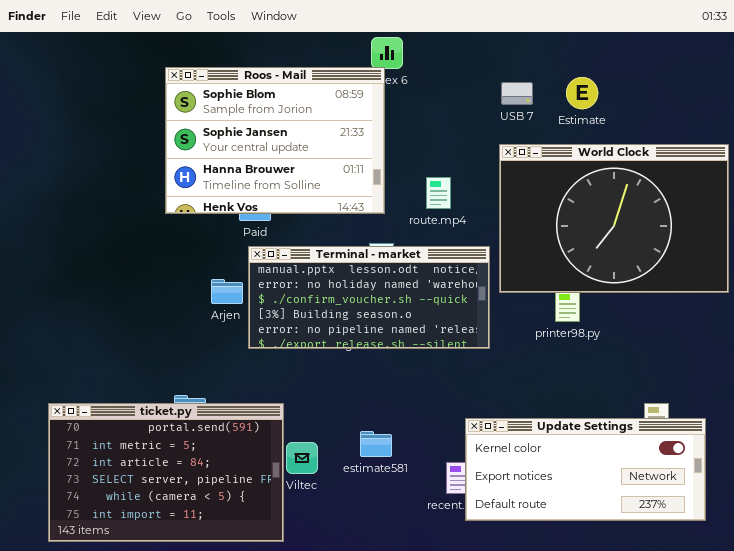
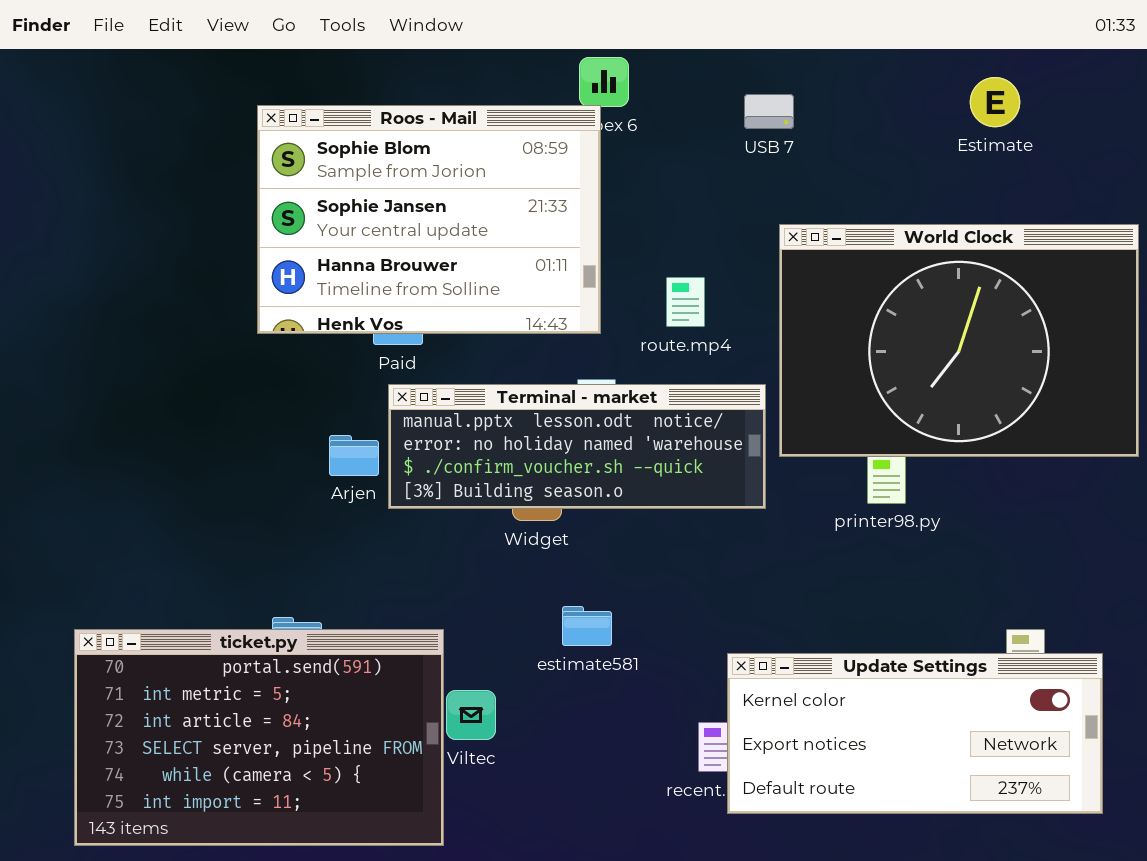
Estimate: [566,77,598,109] -> [970,77,1020,127], moved
USB 7: [501,82,533,105] -> [744,94,794,129], moved
Terminal - market: [248,246,490,349] -> [388,384,766,509], resized
estimate581: [360,431,392,457] -> [562,606,612,646], moved

